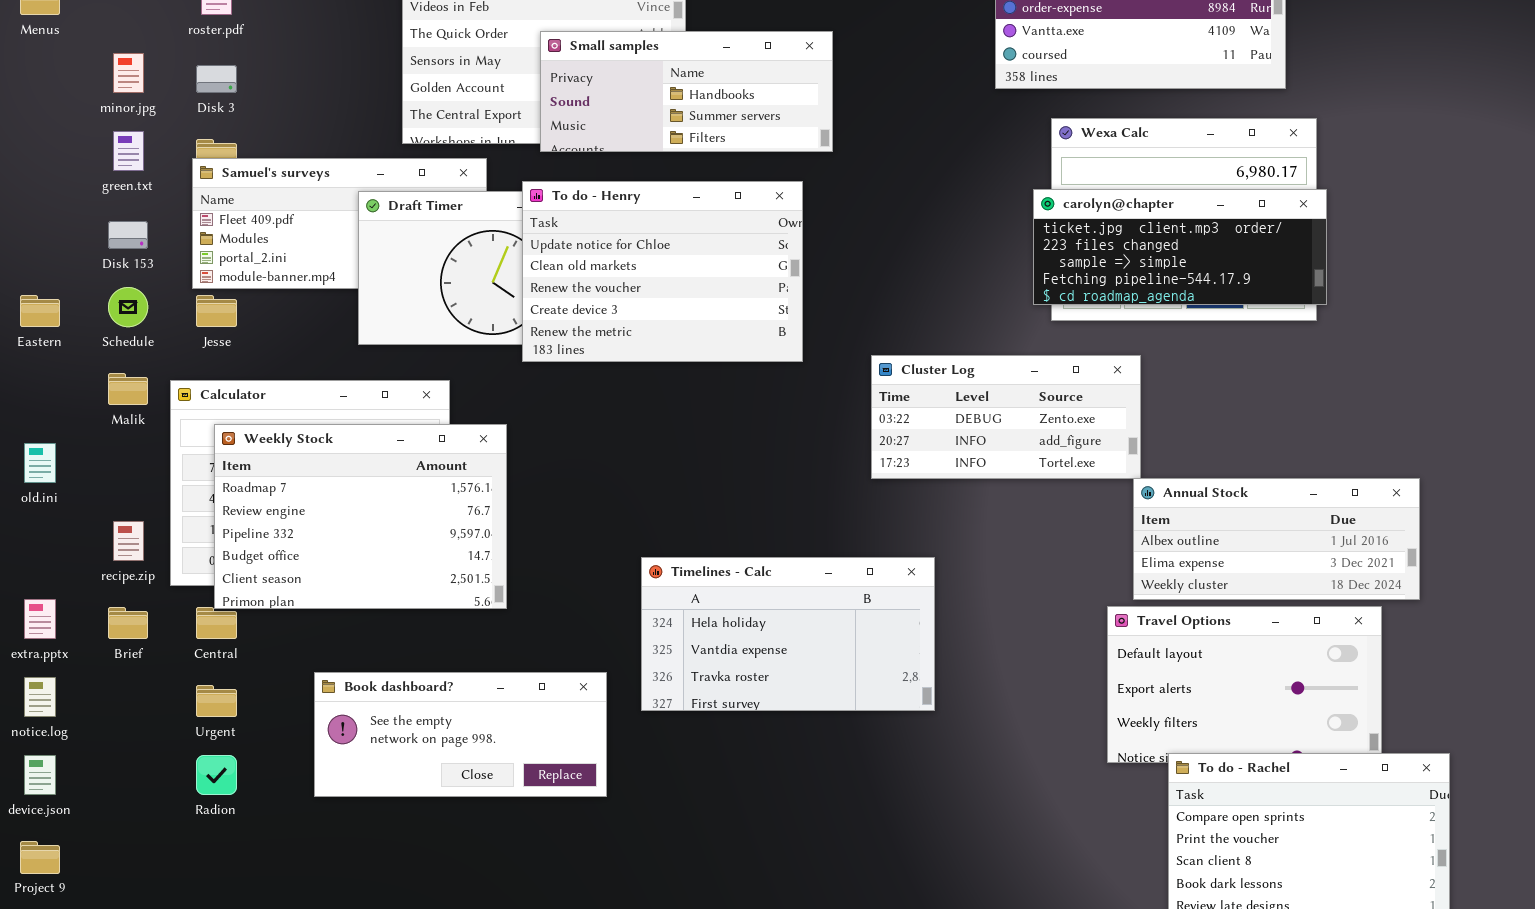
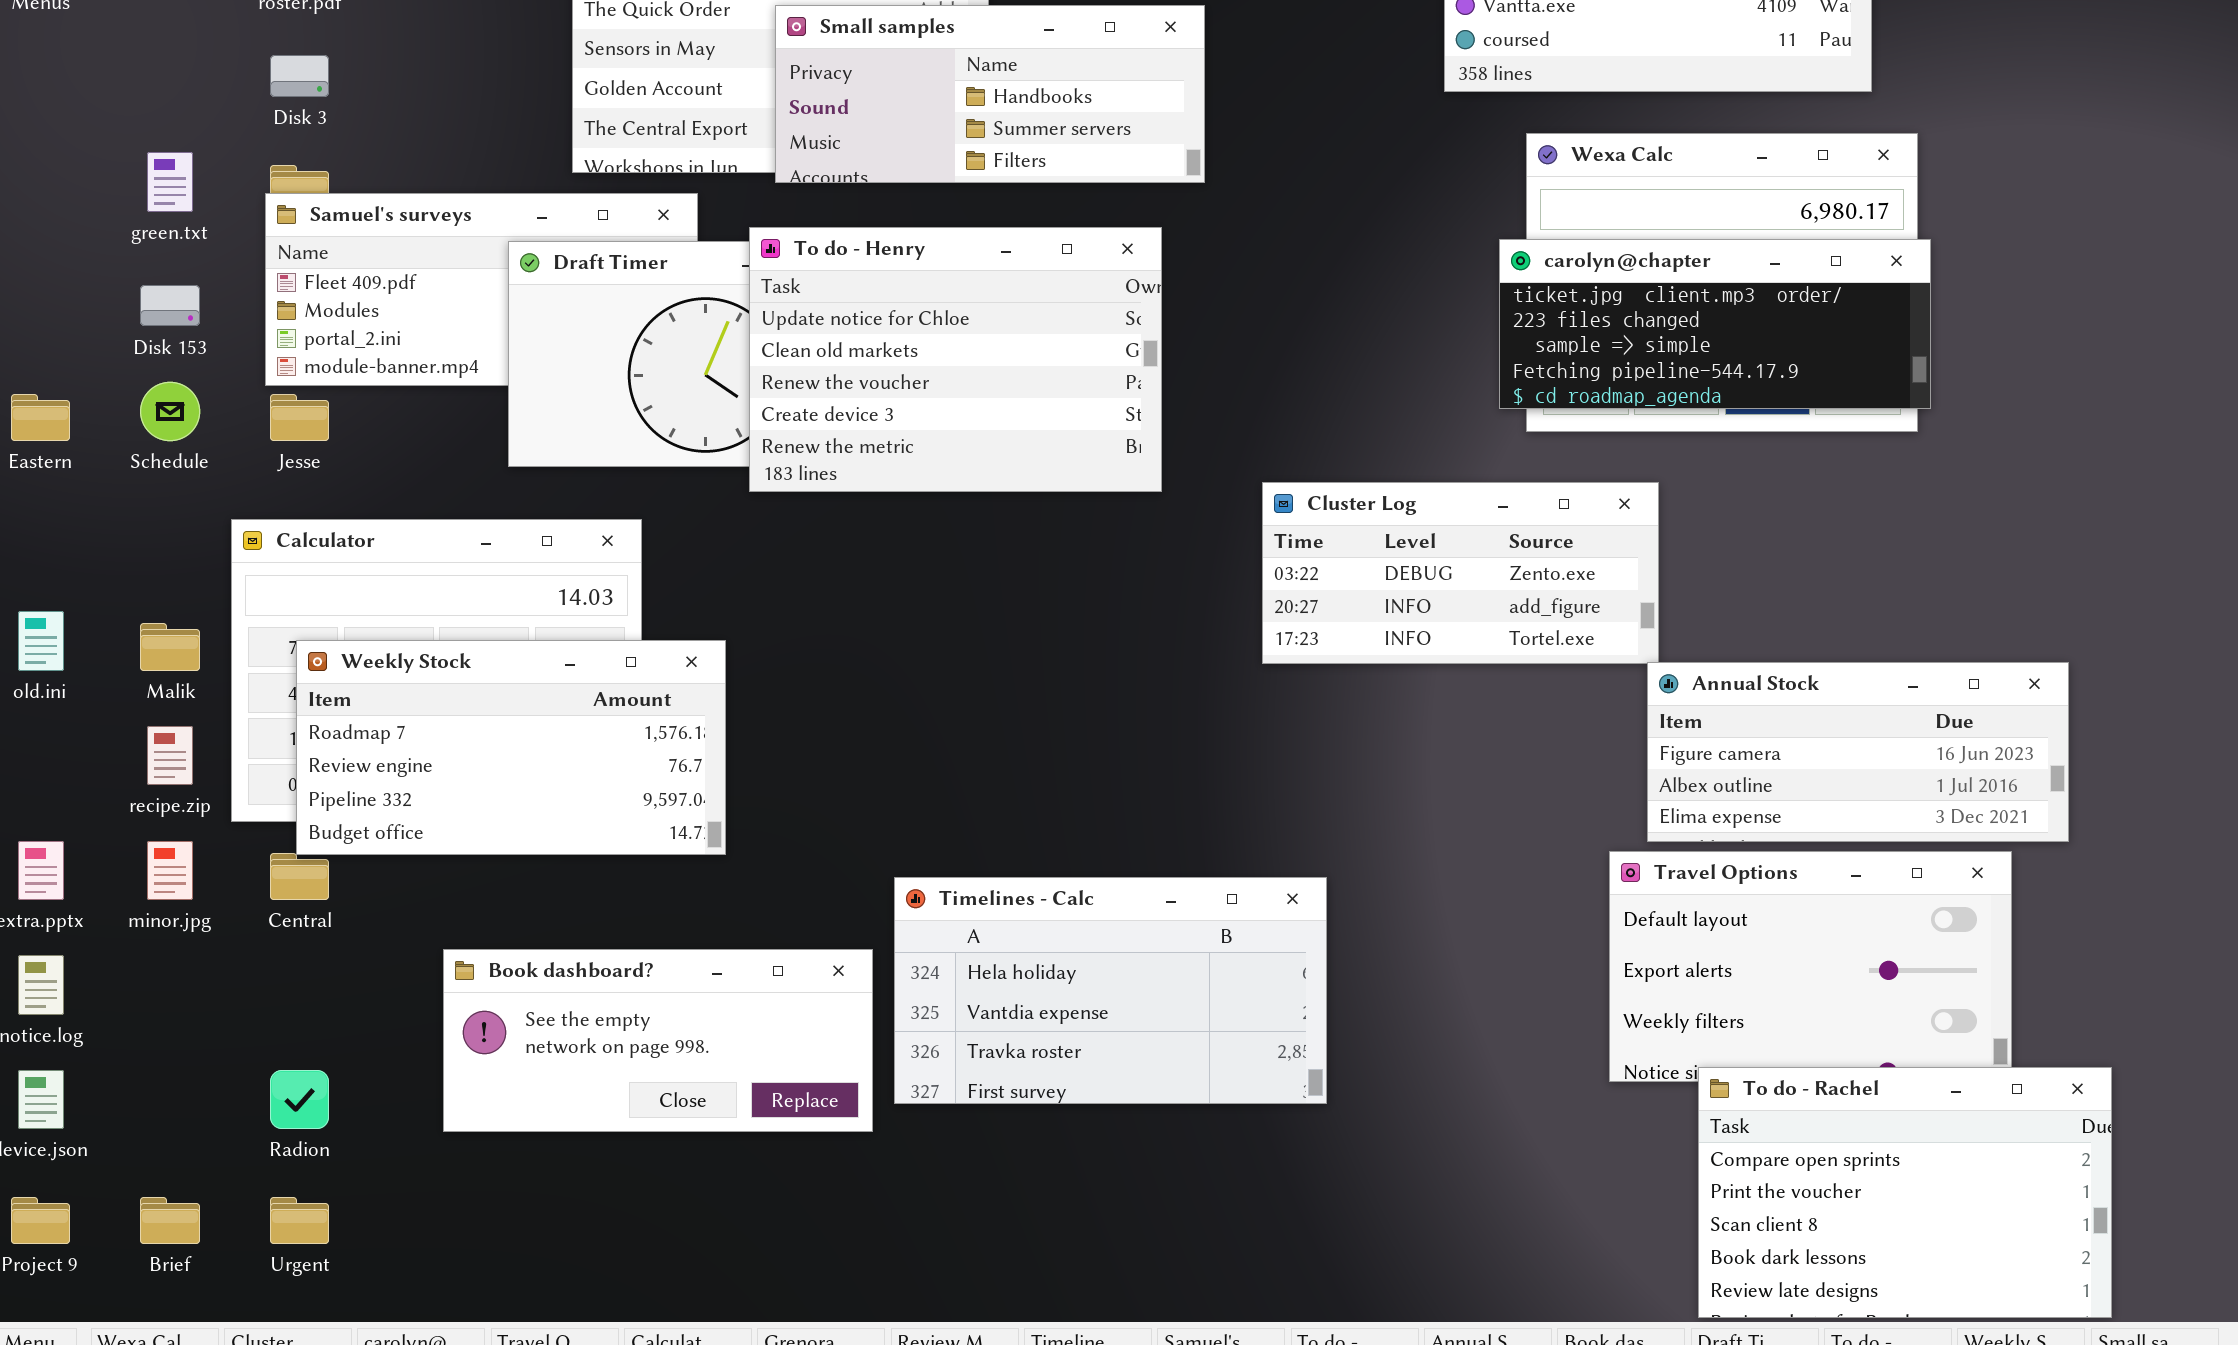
minor.jpg: [113,53,144,93] -> [147,841,193,900], moved
Malik: [108,373,148,405] -> [140,623,200,671], moved
Weekly Stock: [214,424,507,609] -> [296,640,726,855], resized
Annual Stock: [1133,478,1420,600] -> [1647,662,2069,842], scrolled up 1 row
Timelines - Calc: [641,557,935,711] -> [894,877,1327,1104], moved
Brief: [108,607,148,639] -> [140,1197,200,1244], moved
Urgent: [196,685,237,717] -> [270,1197,329,1244], moved

